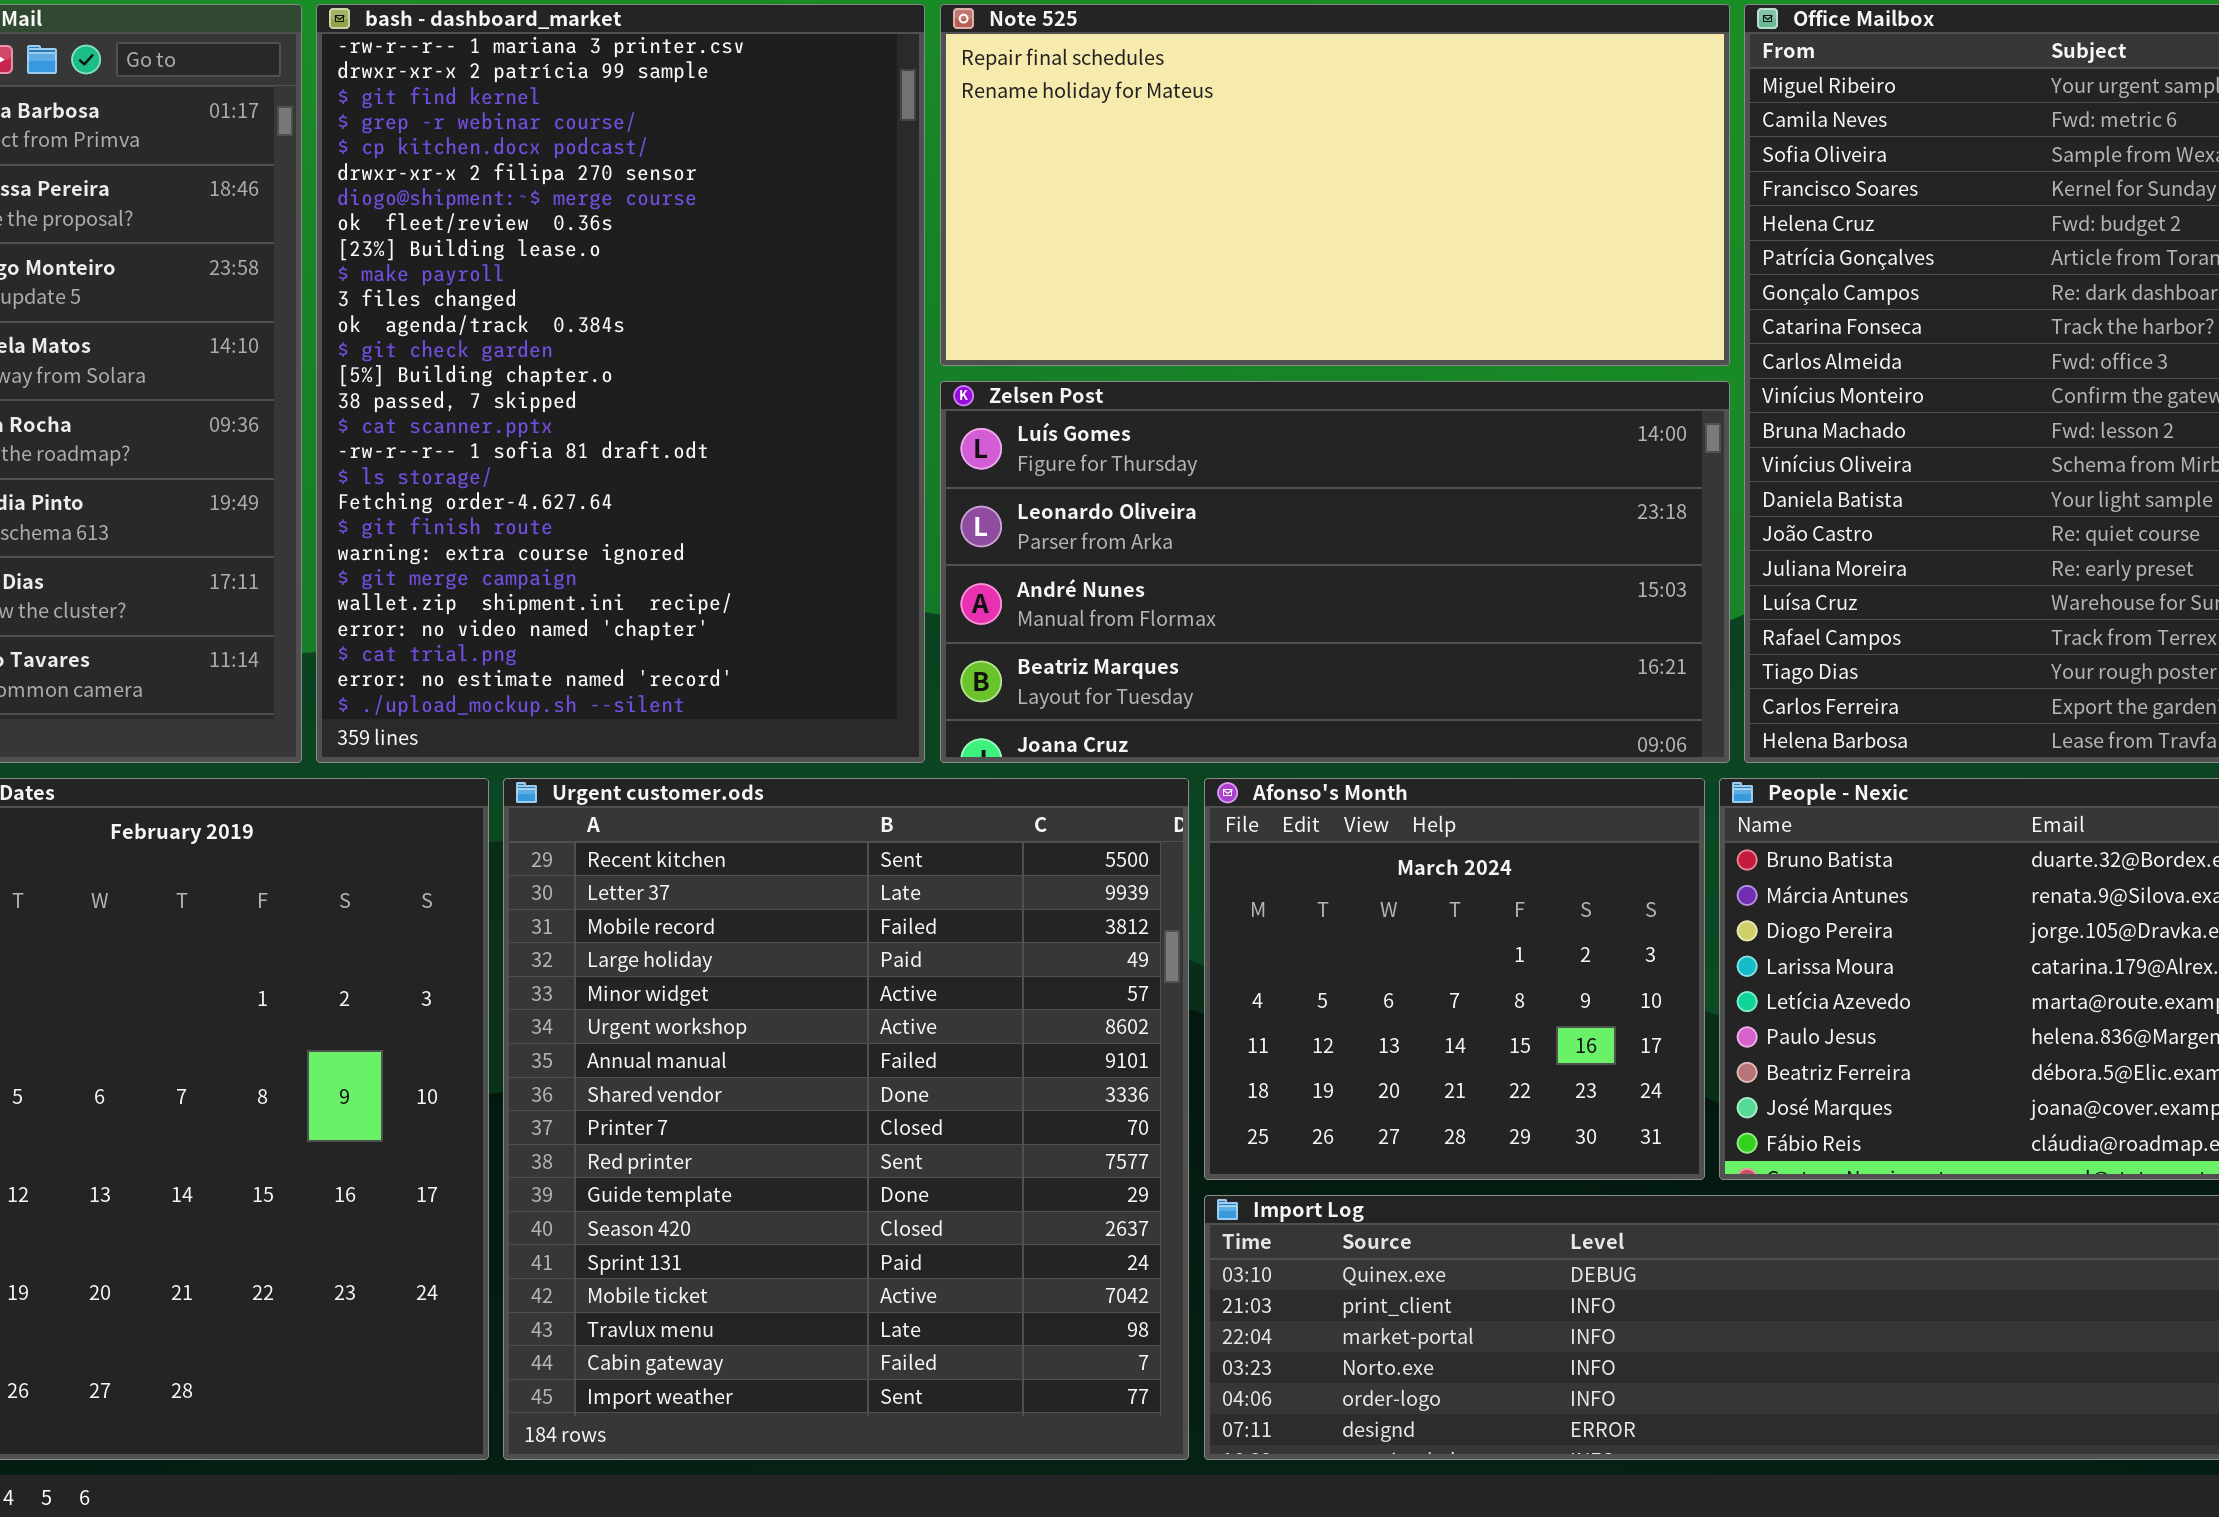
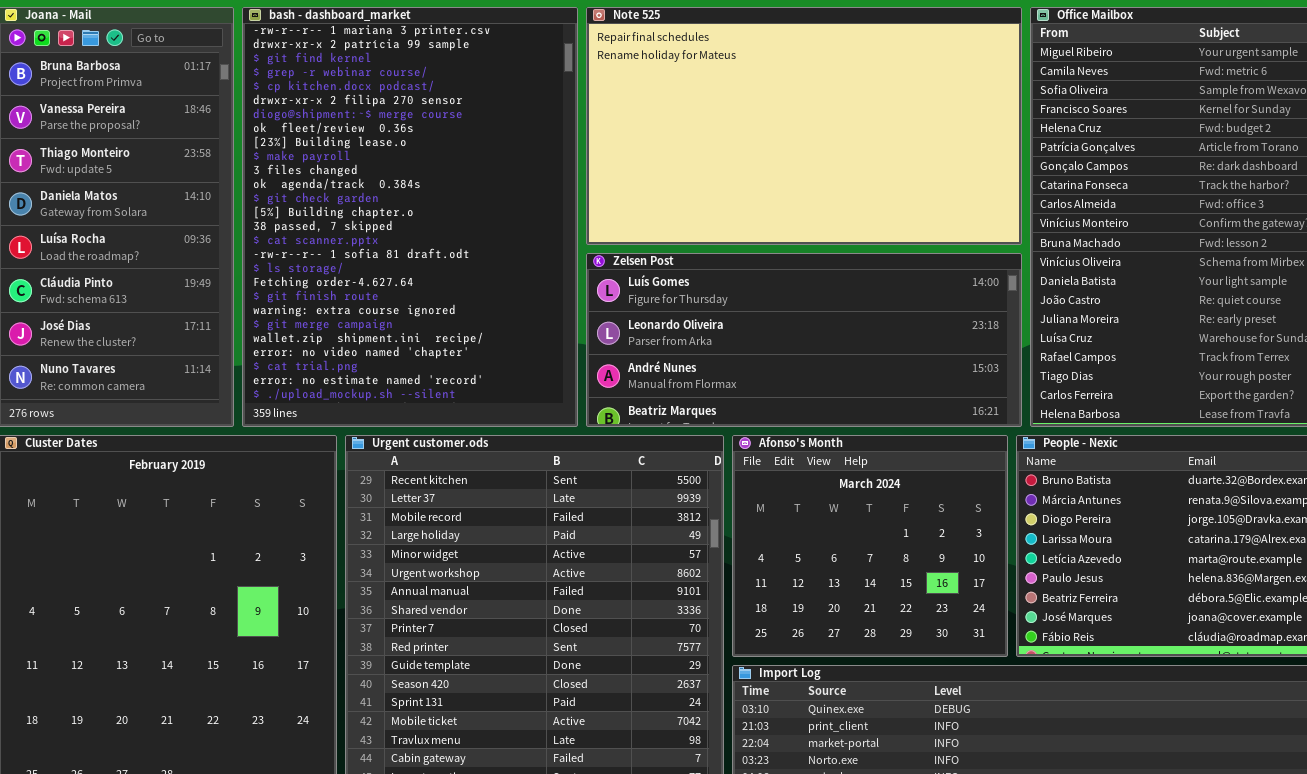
Note 525: [940,4,1730,366] -> [586,7,1022,245], resized
Zelsen Post: [940,381,1730,763] -> [586,253,1022,427], resized

